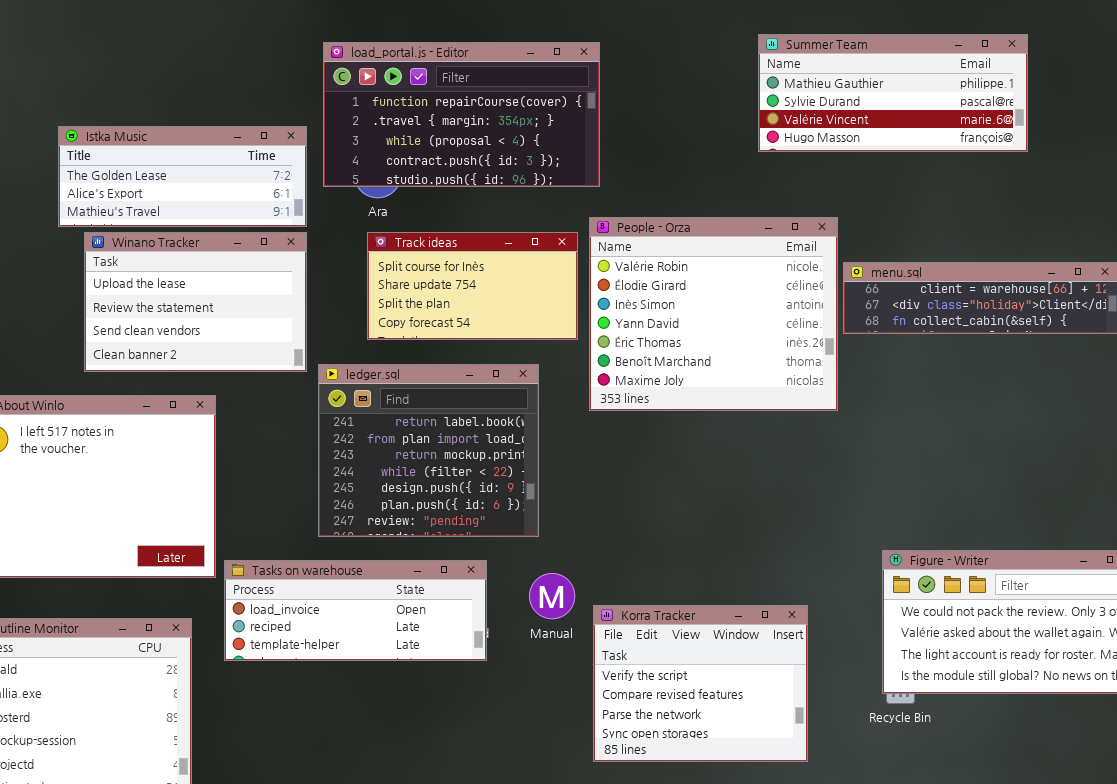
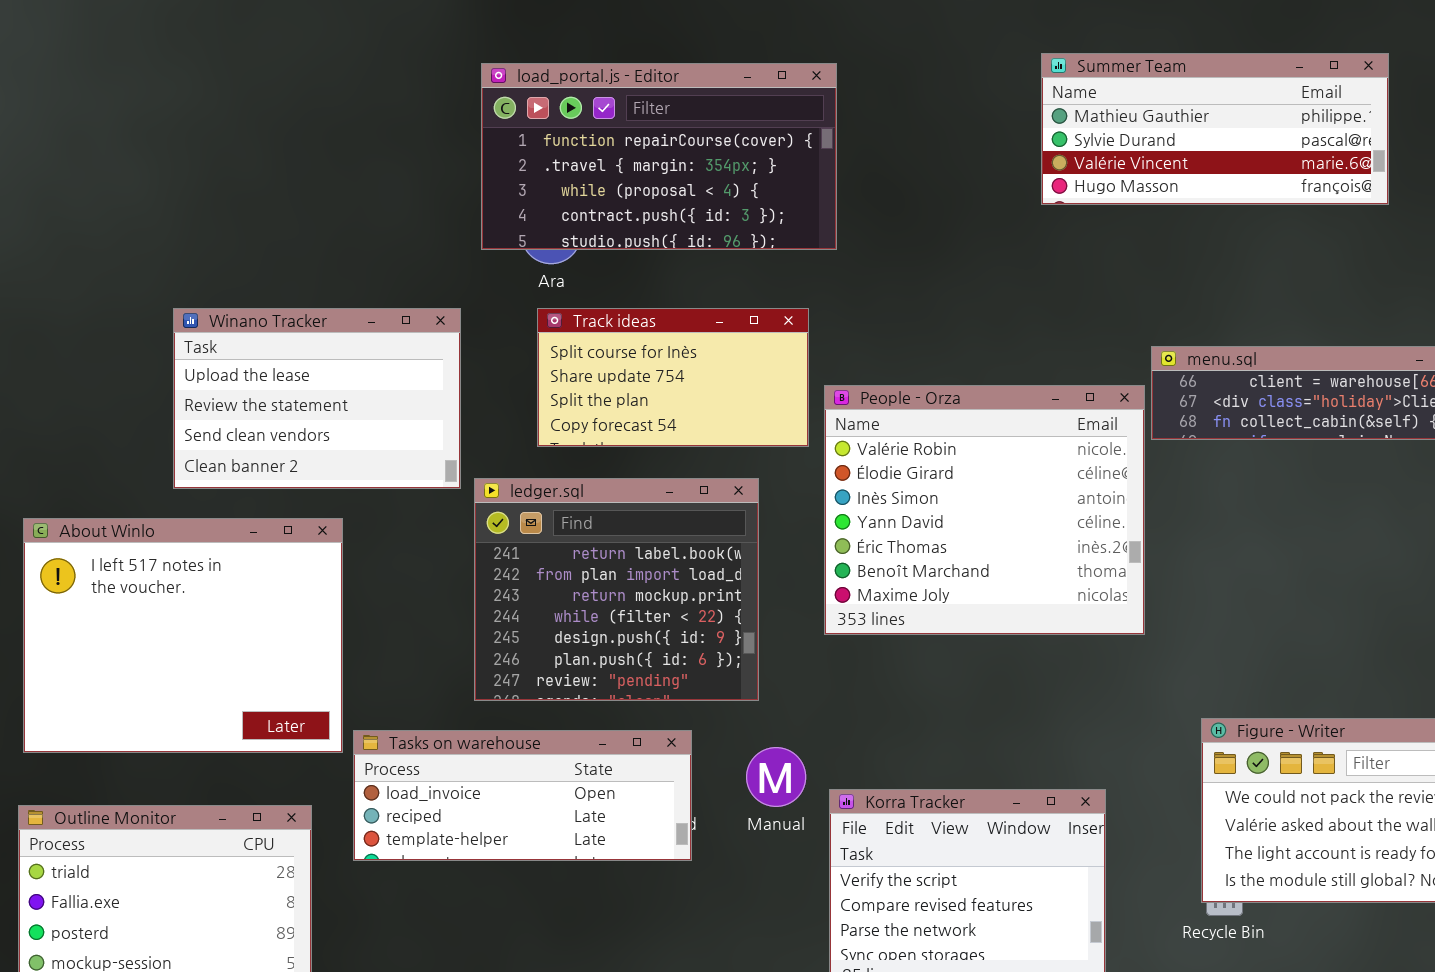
Istka Music: [58,126,307,227] -> none, closed
People - Orza: [589,217,838,411] -> [824,385,1145,635], moved

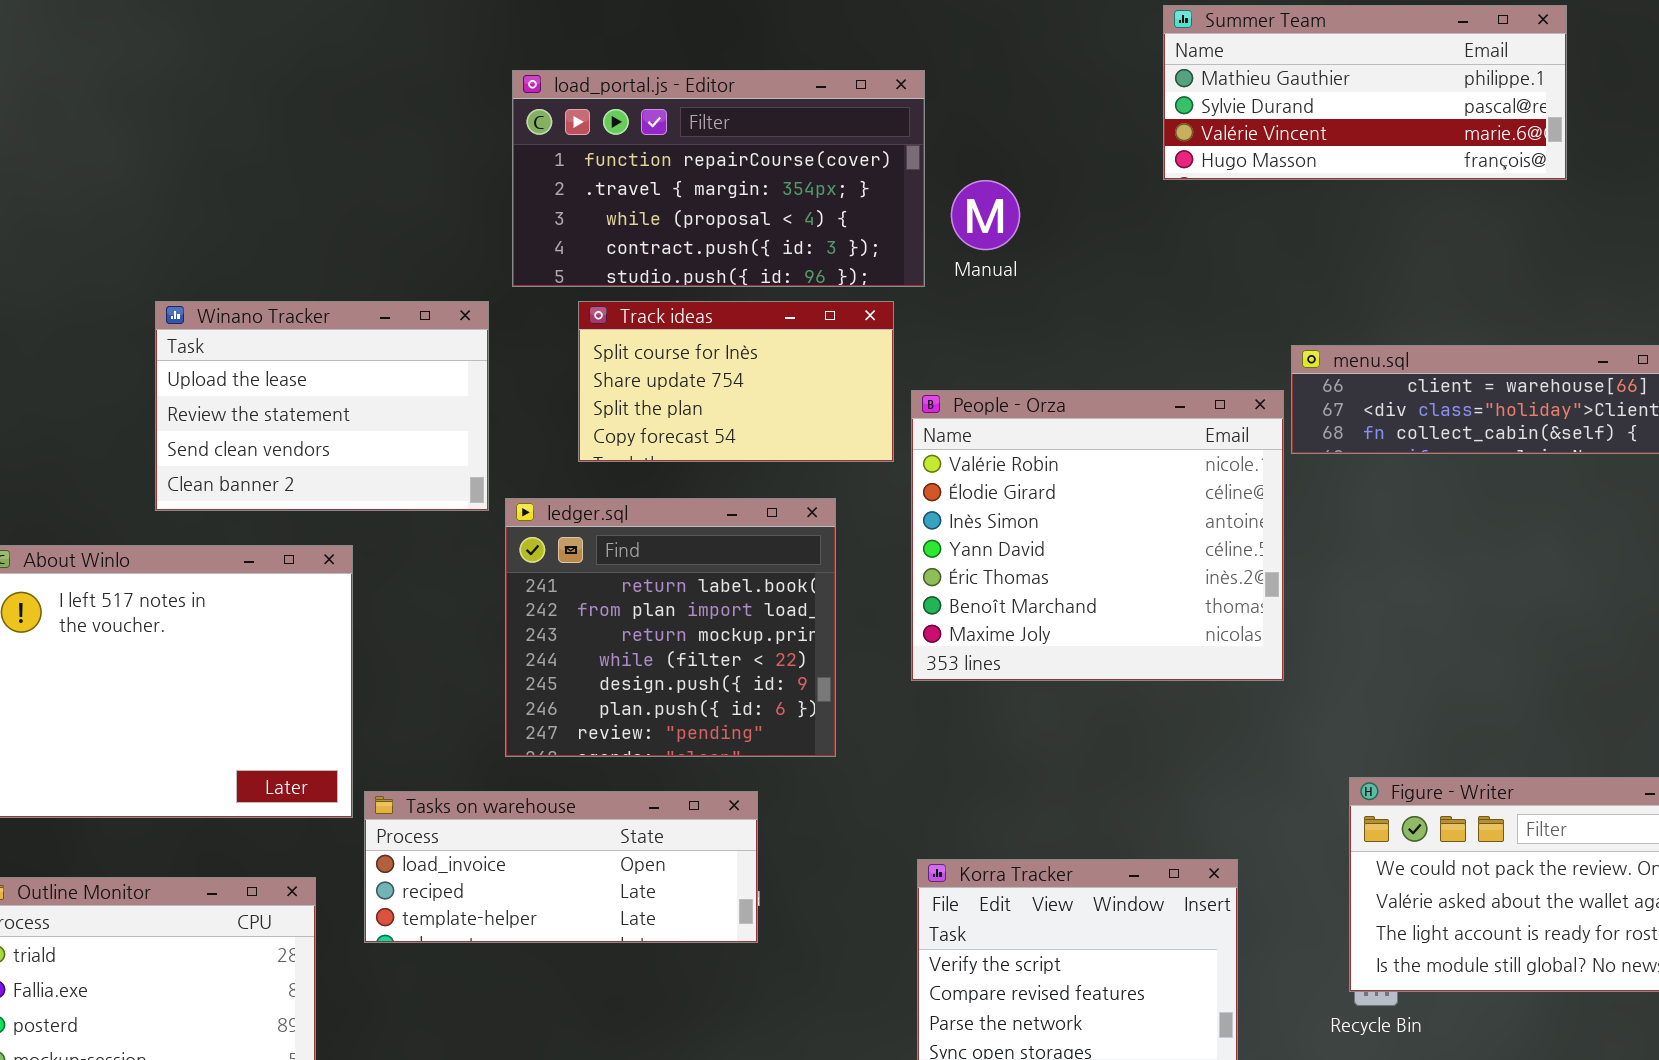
load_portal.js - Editor: [481,63,837,250] -> [512,70,925,287], moved
Manual: [746,747,806,807] -> [951,180,1020,250], moved

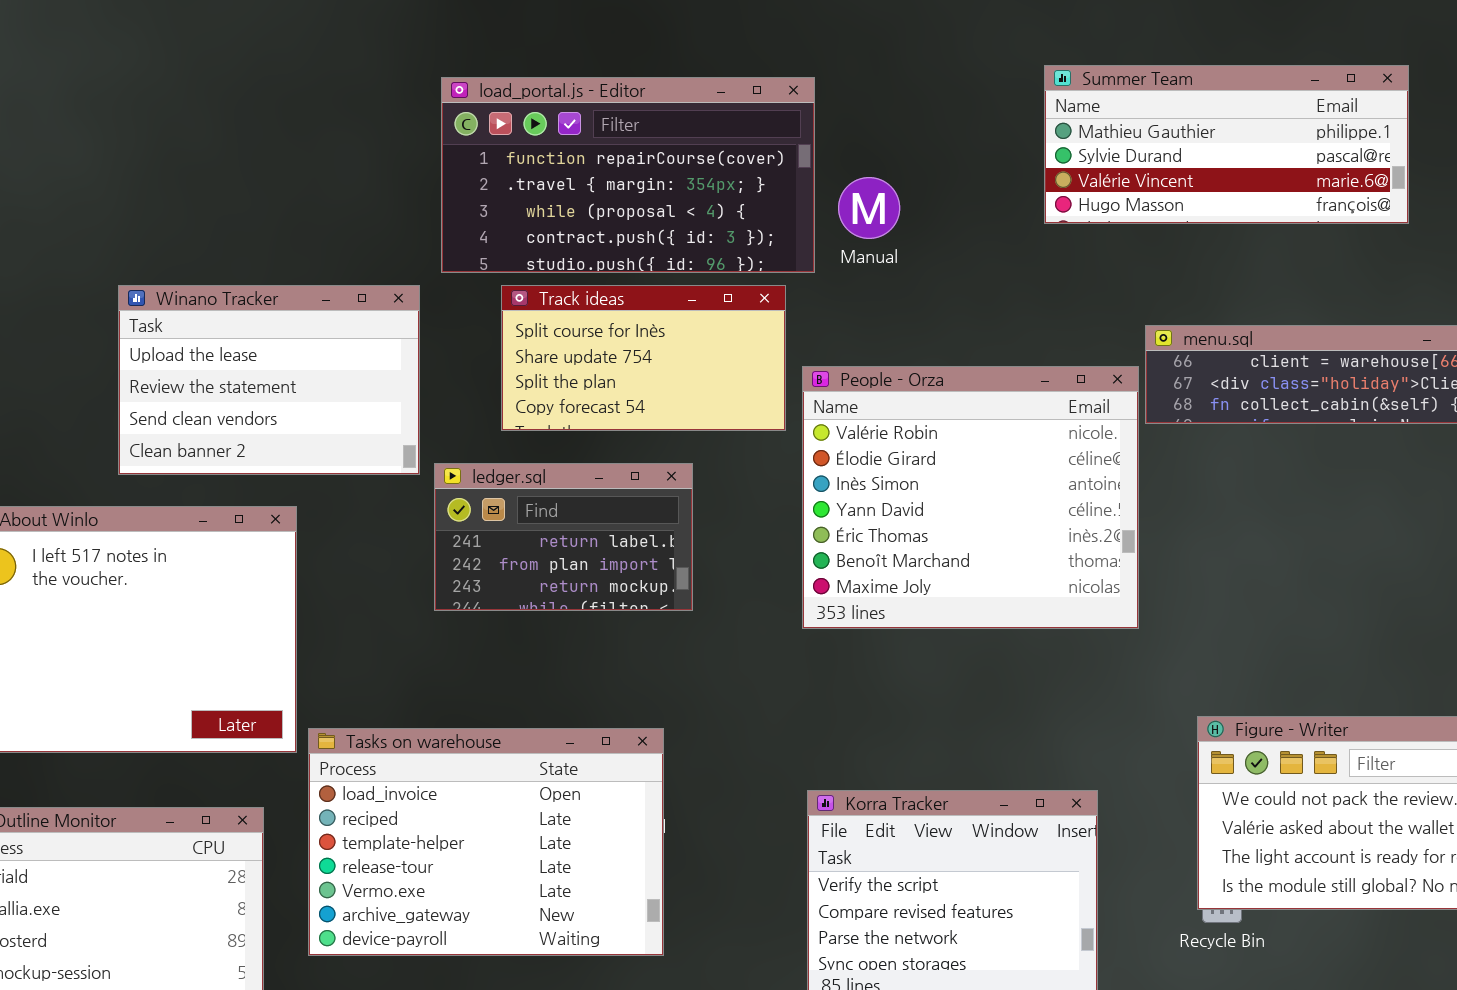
Summer Team: [1163,5,1567,180] -> [1044,65,1409,224], moved
ledger.sql: [505,498,836,757] -> [434,463,693,611], resized
Tasks on warehouse: [364,791,758,943] -> [308,728,664,956], resized

